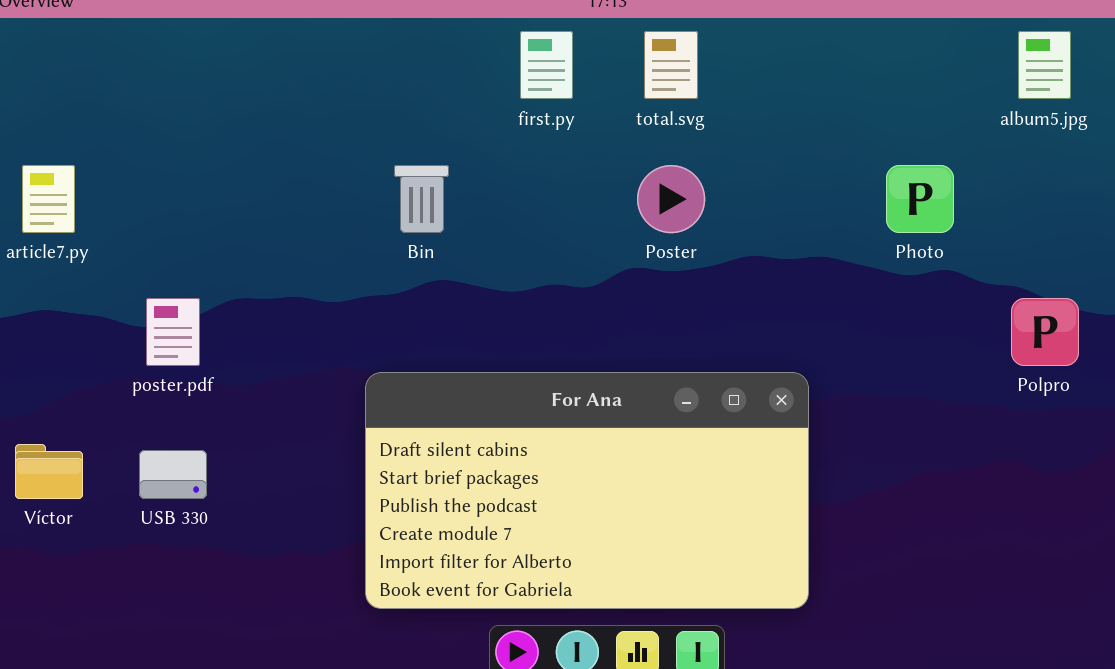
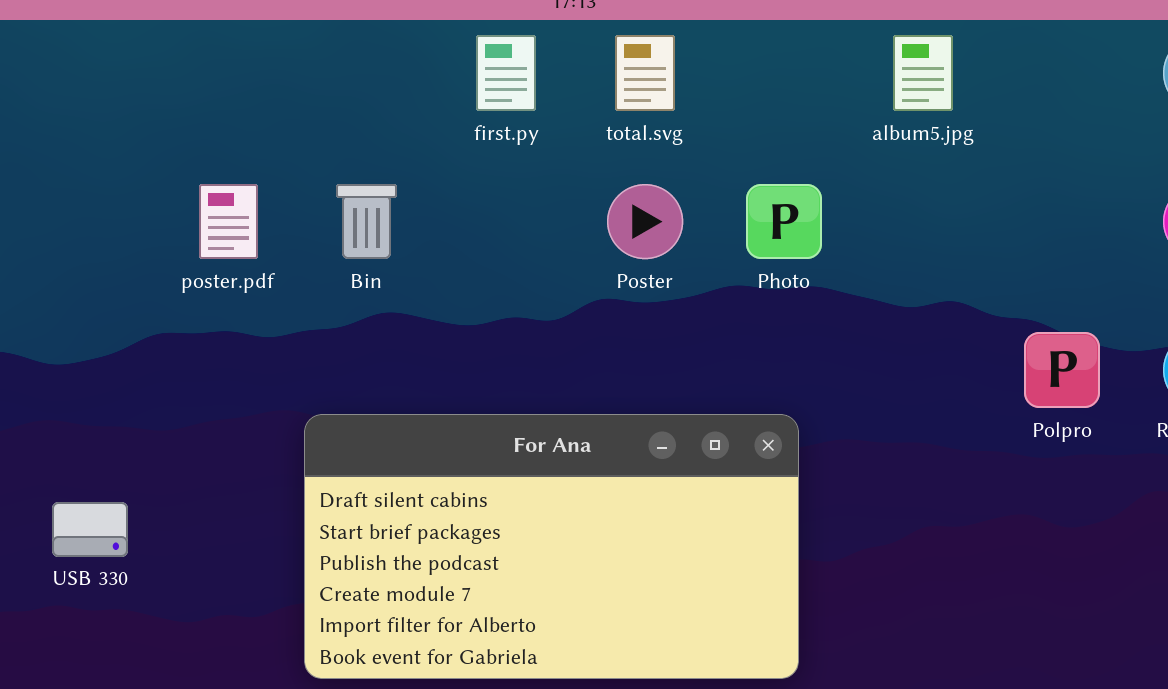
album5.jpg: [1018,31,1071,99] -> [893,35,953,111], moved
Photo: [886,165,954,233] -> [746,184,822,259], moved
poster.pdf: [146,298,200,366] -> [199,184,258,259], moved

